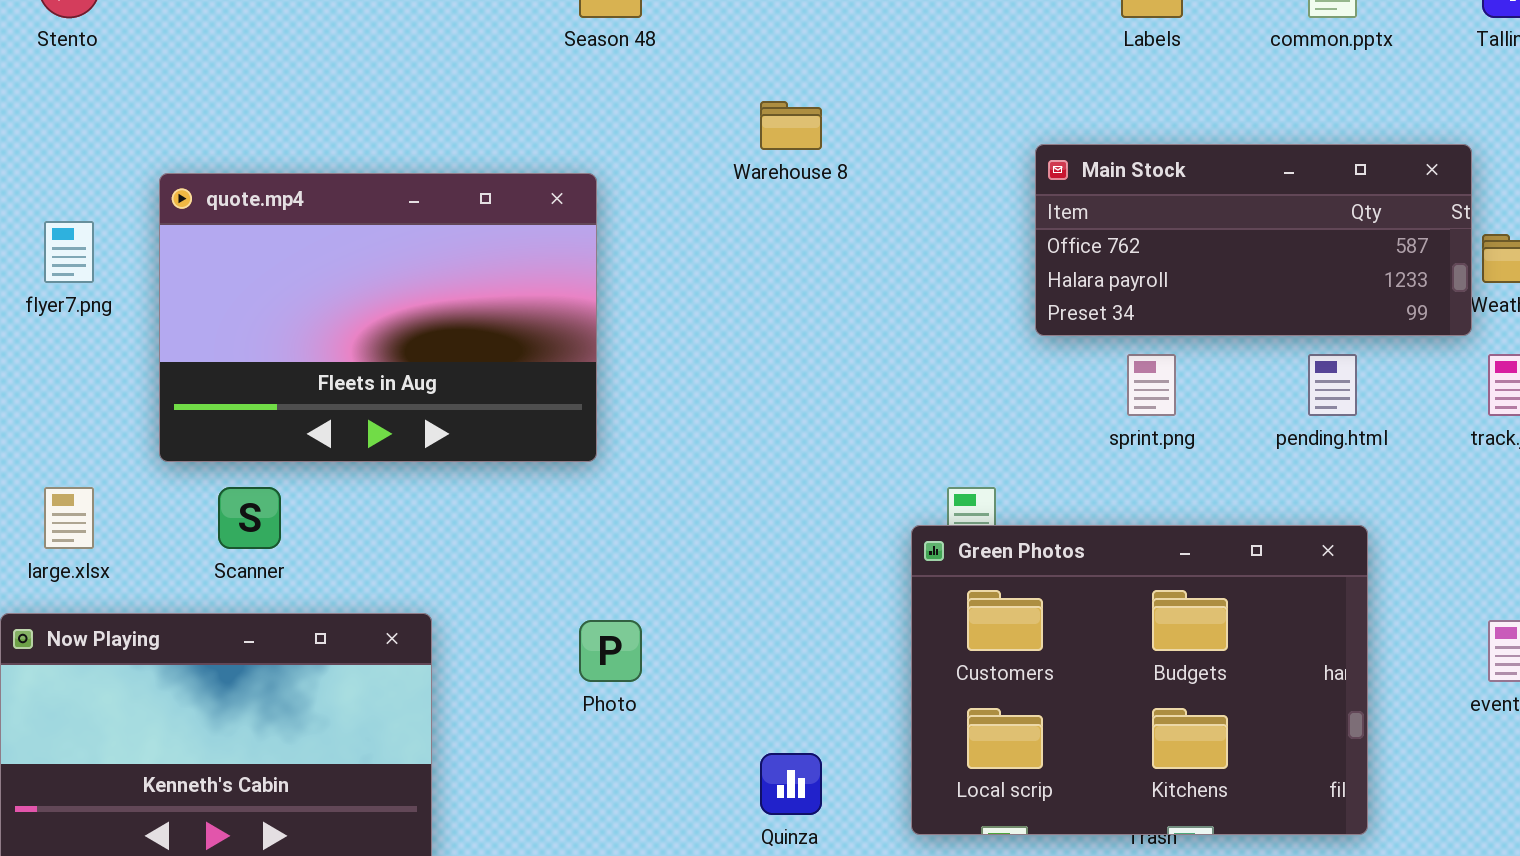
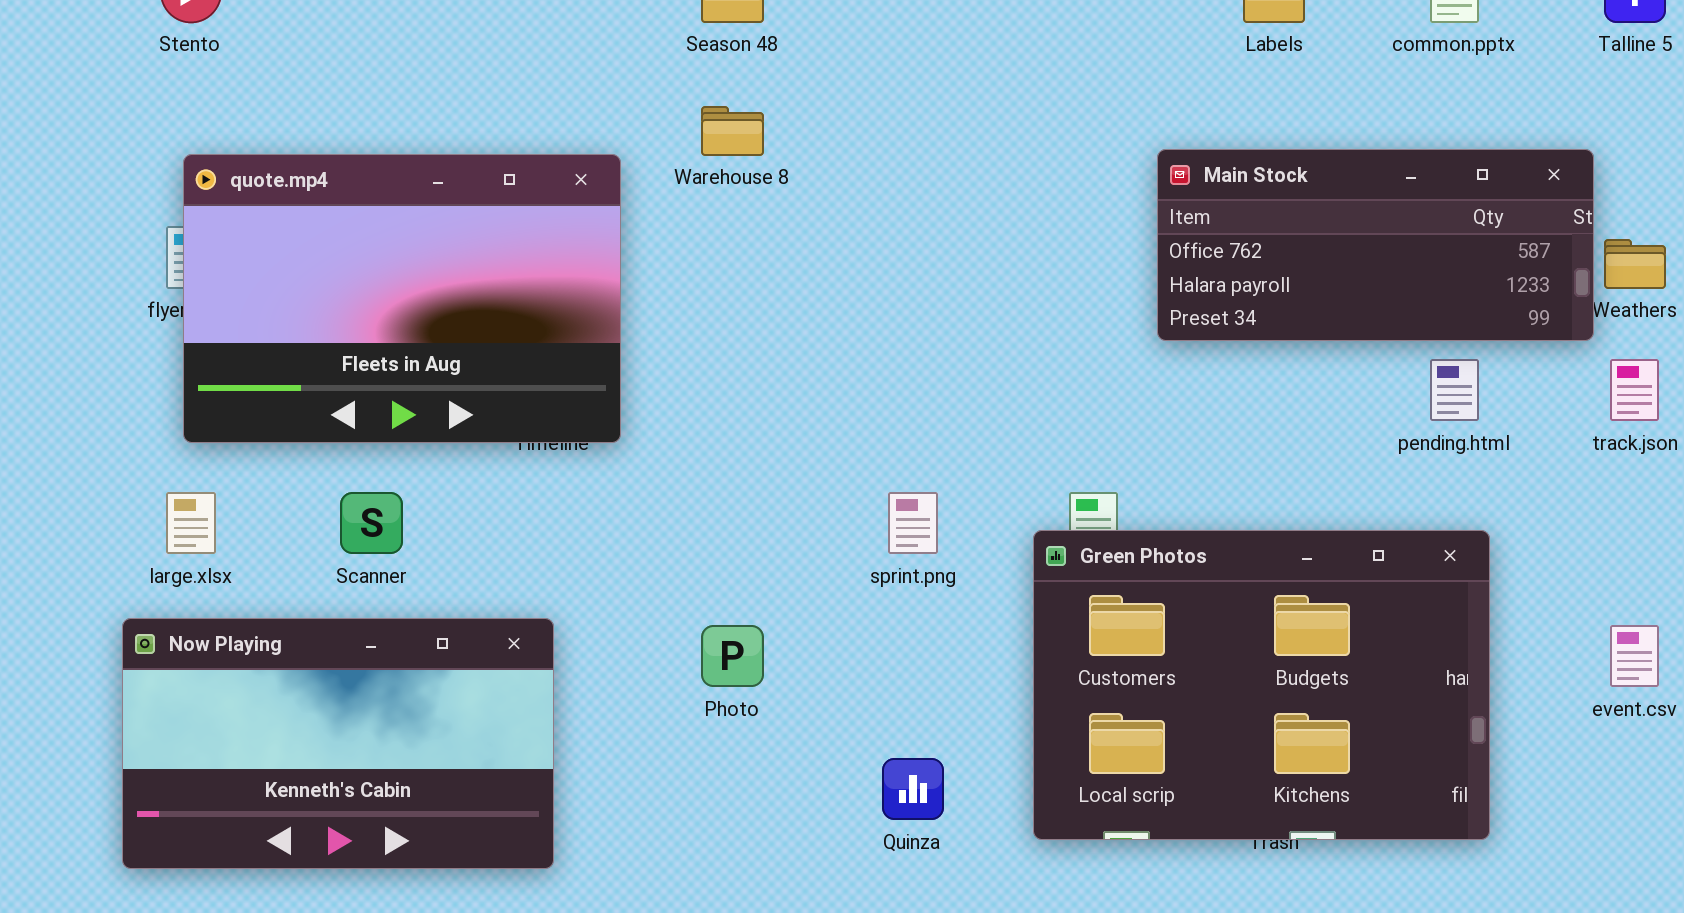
Warehouse 8: [760,101,822,150] -> [701,106,764,156], moved
quote.mp4: [159,173,597,462] -> [183,154,621,443], moved
sprint.png: [1127,354,1176,416] -> [888,492,938,554], moved

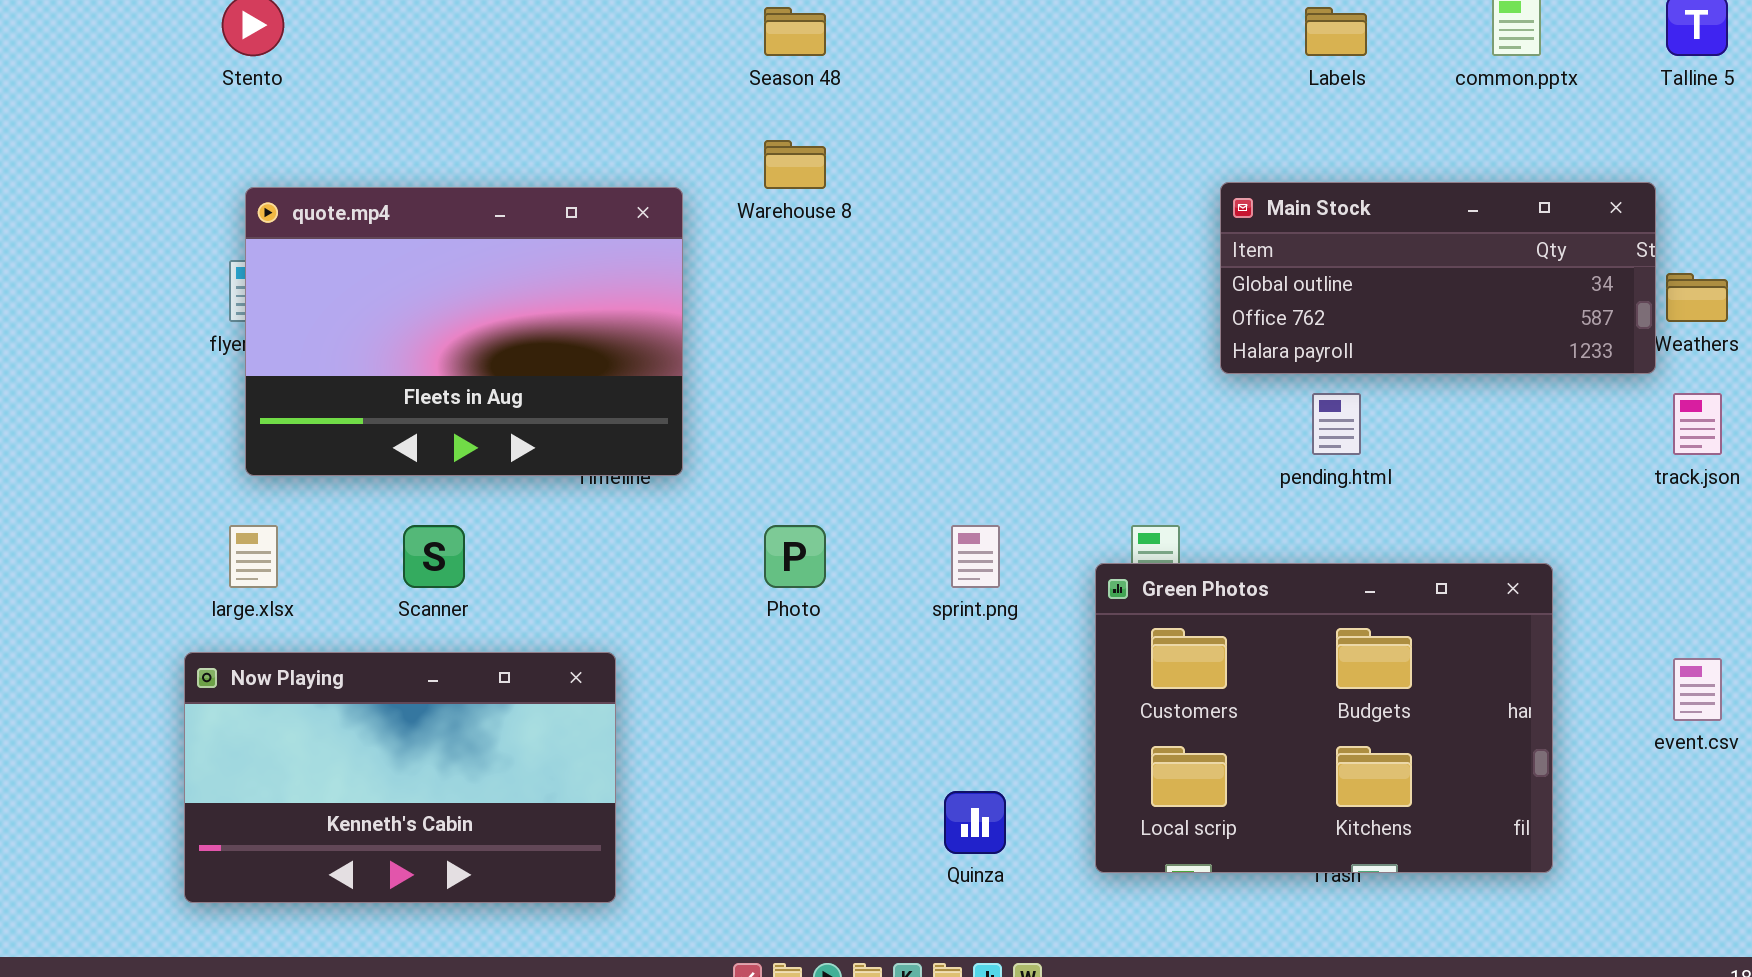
Main Stock: [1157,149,1594,341] -> [1220,182,1656,374], scrolled up 1 row
pending.html: [1430,359,1479,421] -> [1312,393,1361,455], moved
Photo: [701,625,764,687] -> [764,525,826,588], moved

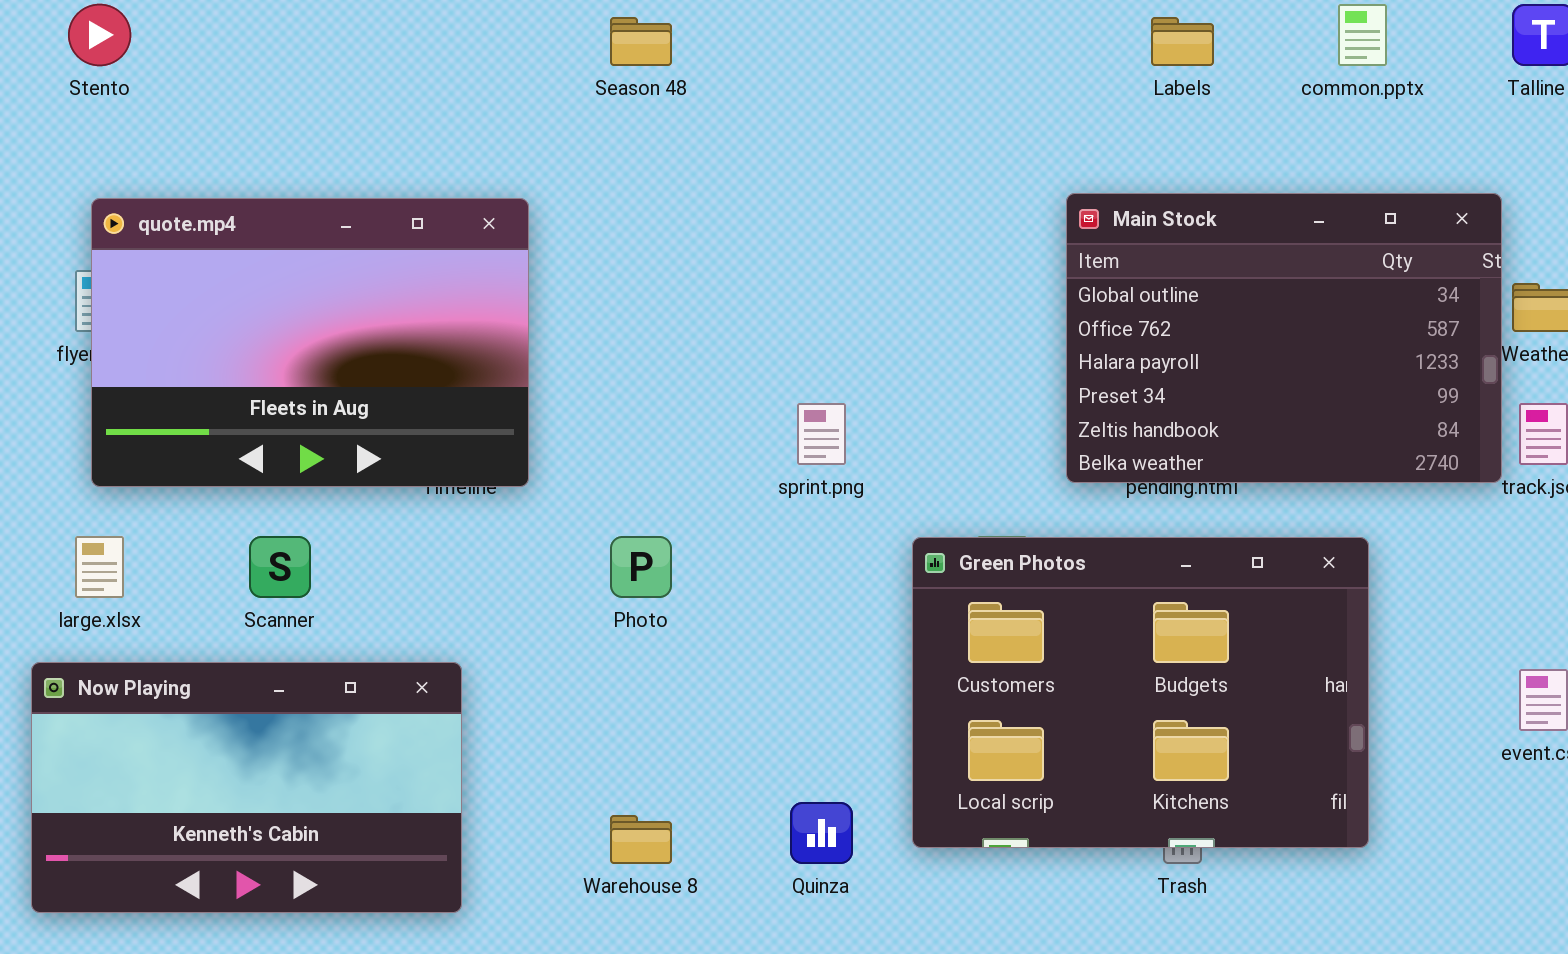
Warehouse 8: [764,140,826,189] -> [610,815,672,864], moved
Main Stock: [1220,182,1656,374] -> [1066,193,1502,483], resized
sprint.png: [951,525,1000,588] -> [797,403,846,465], moved
Green Photos: [1095,563,1553,873] -> [912,537,1369,848], moved

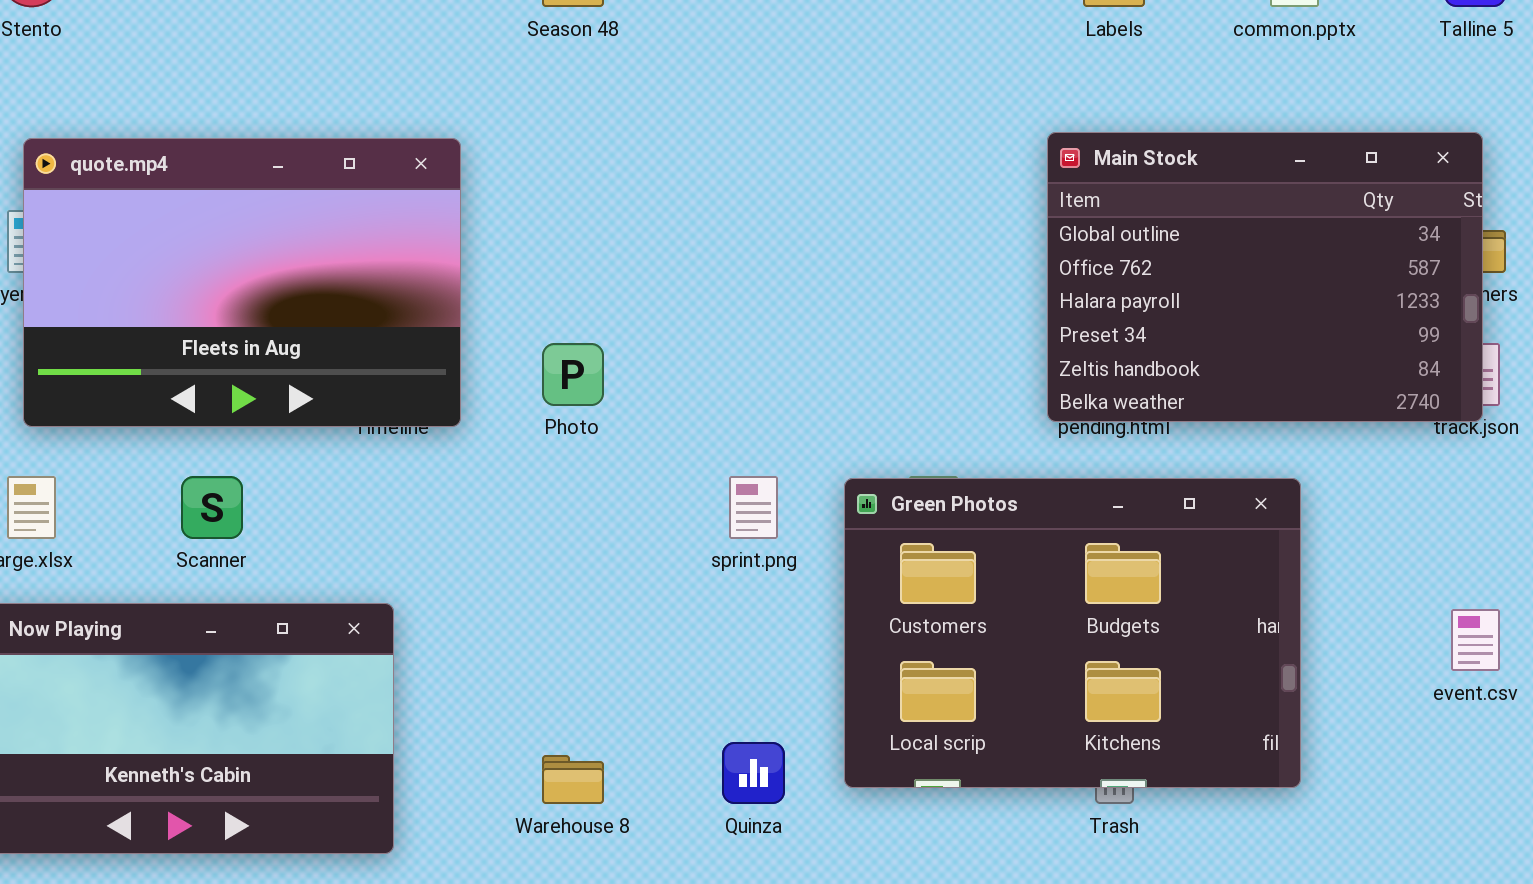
Main Stock: [1066,193,1502,483] -> [1047,132,1483,422], moved
sprint.png: [797,403,846,465] -> [729,476,778,539], moved
Photo: [610,536,672,598] -> [542,343,604,406], moved

